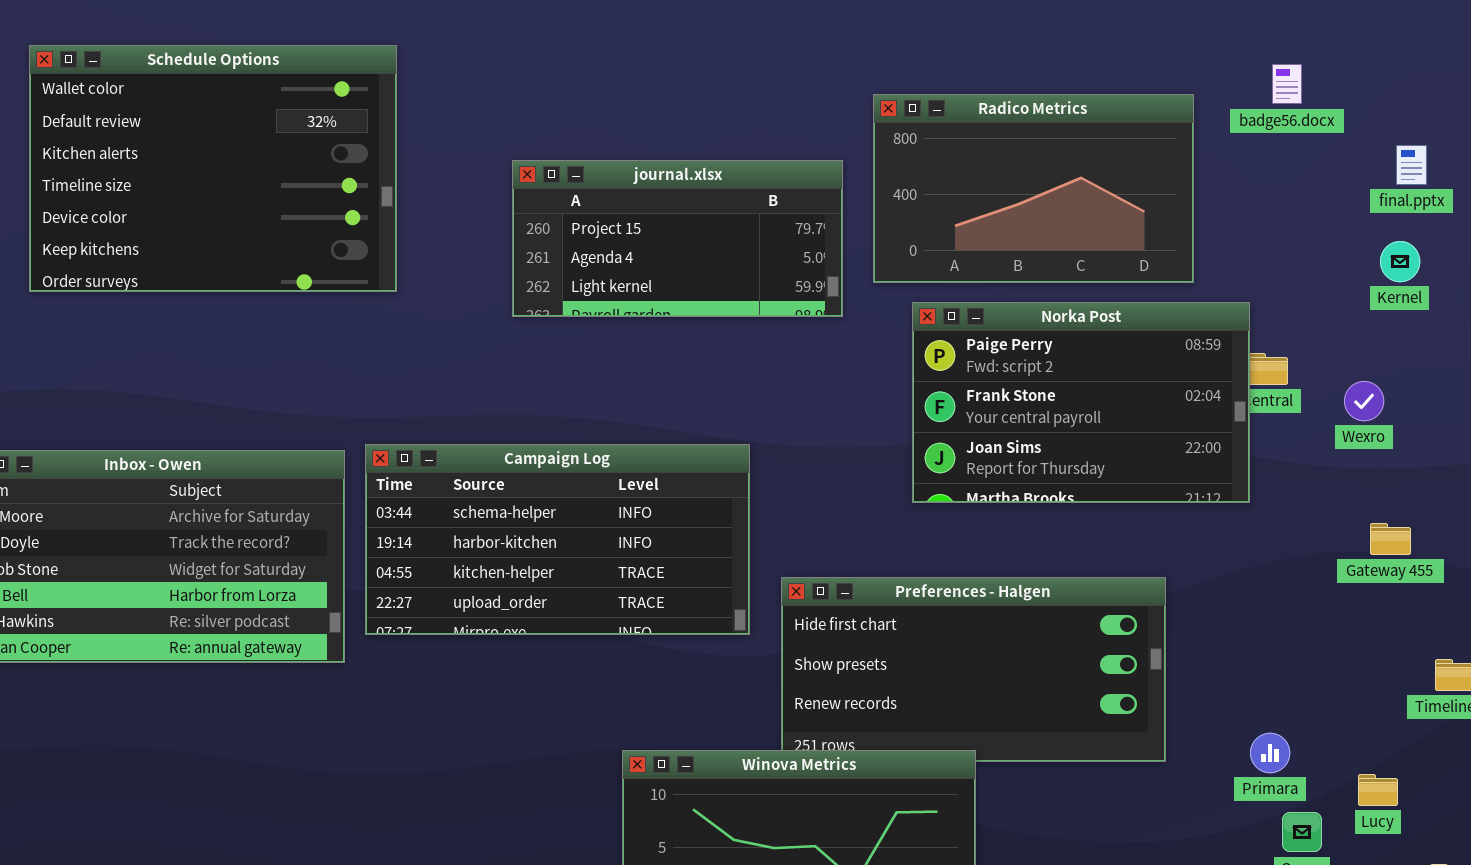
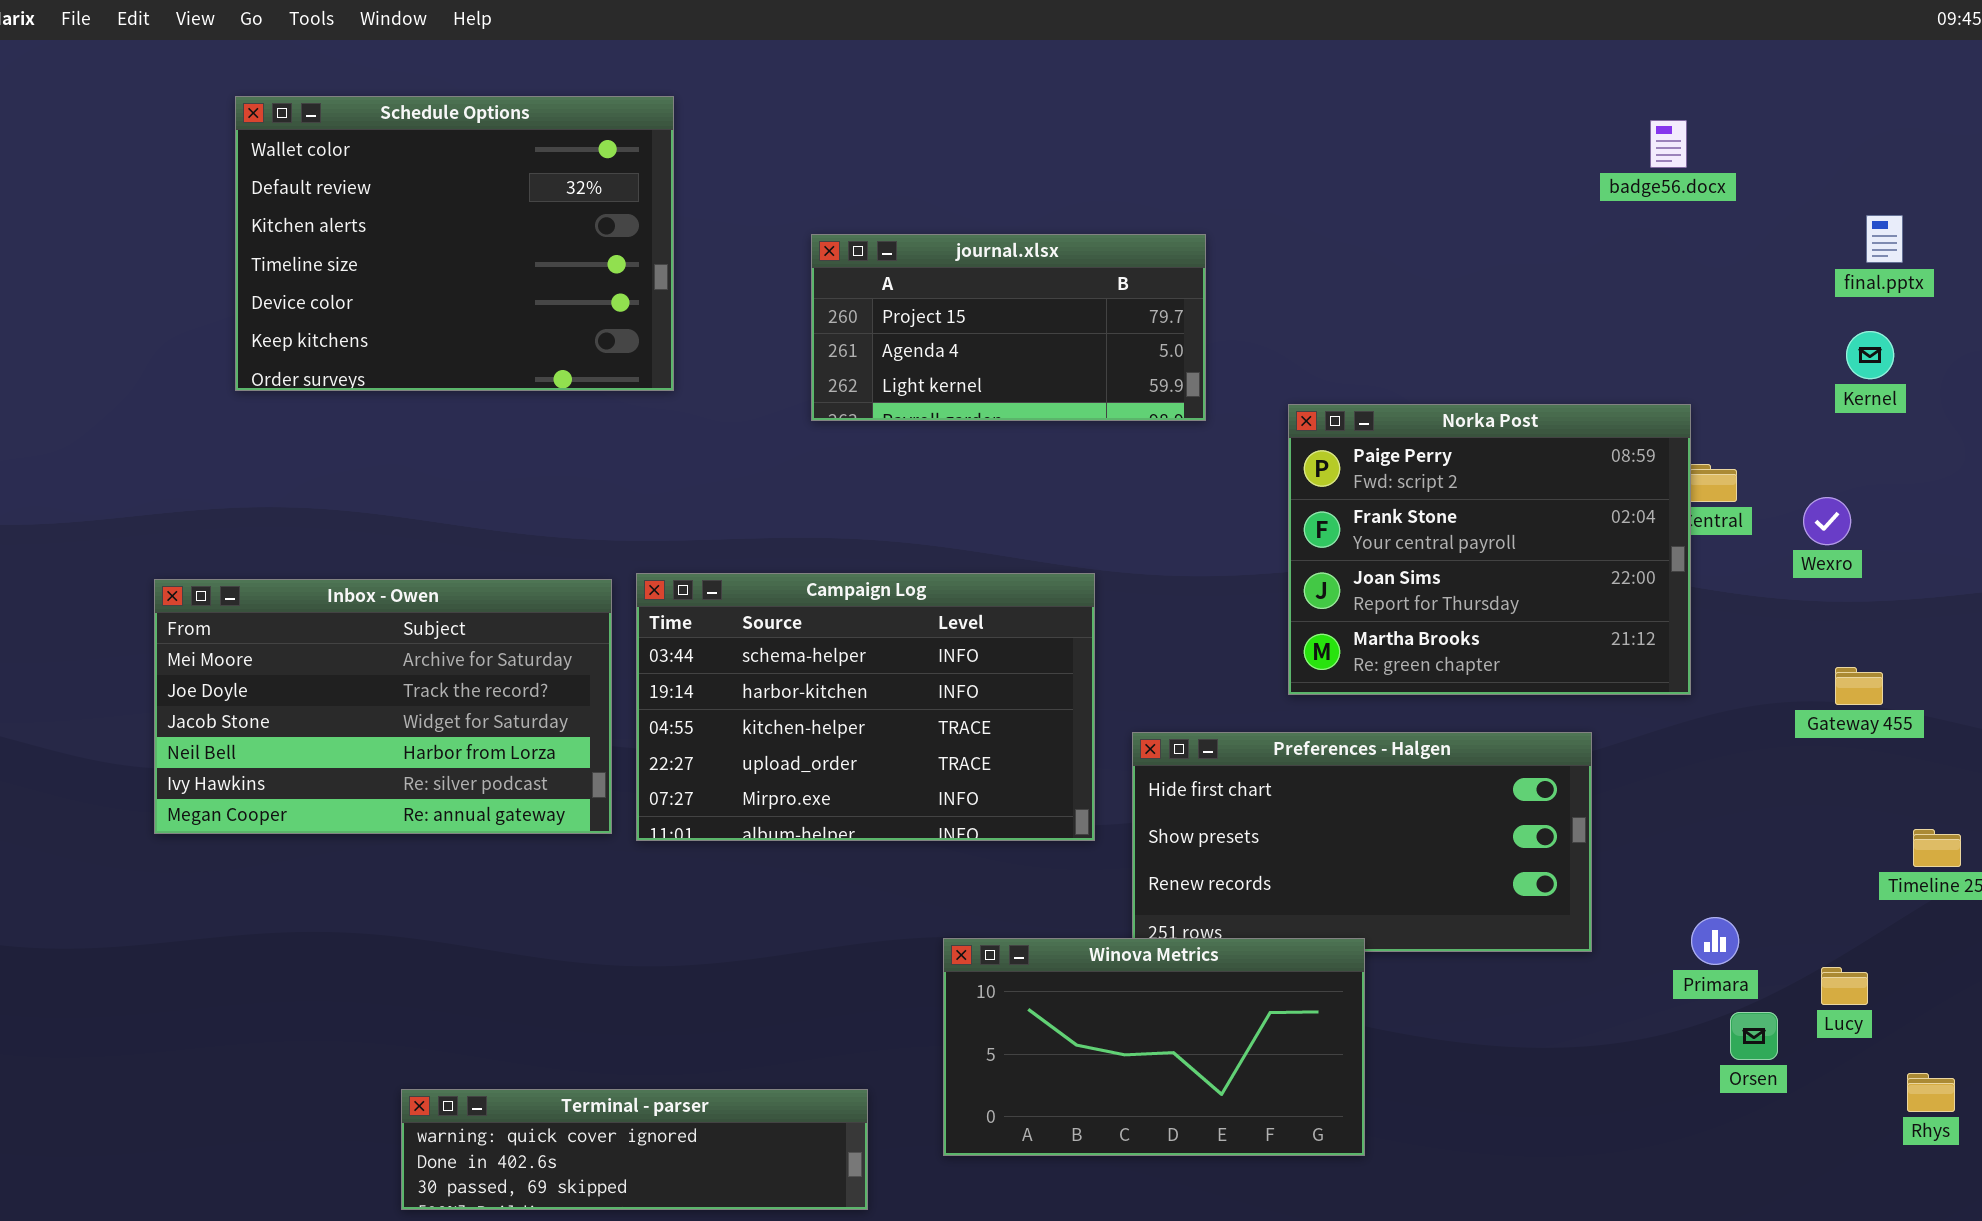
badge56.docx: [1272,64,1302,104] -> [1650,120,1687,168], moved
Radico Metrics: [873,94,1194,283] -> none, closed
Norka Post: [912,302,1250,503] -> [1288,404,1691,695], resized
Campaign Log: [365,444,750,635] -> [636,573,1095,841], resized

